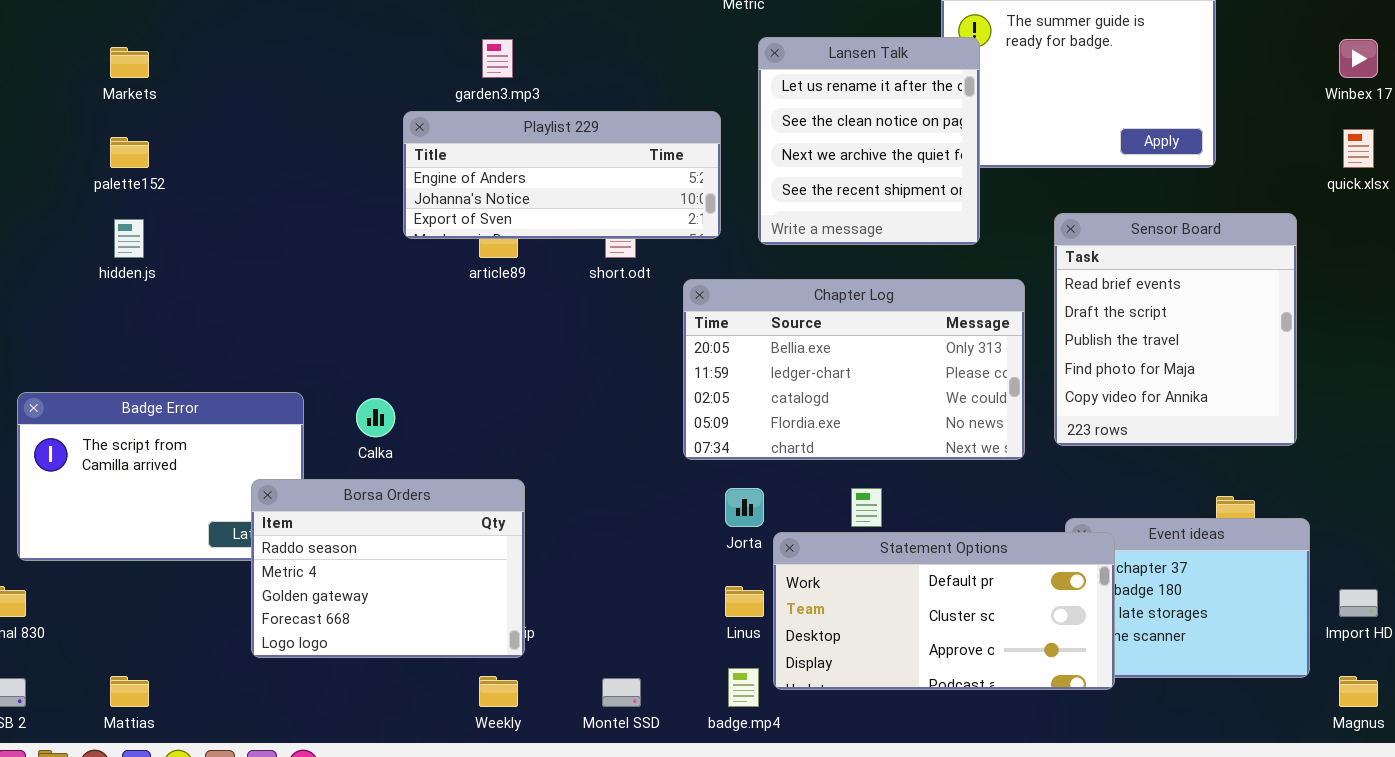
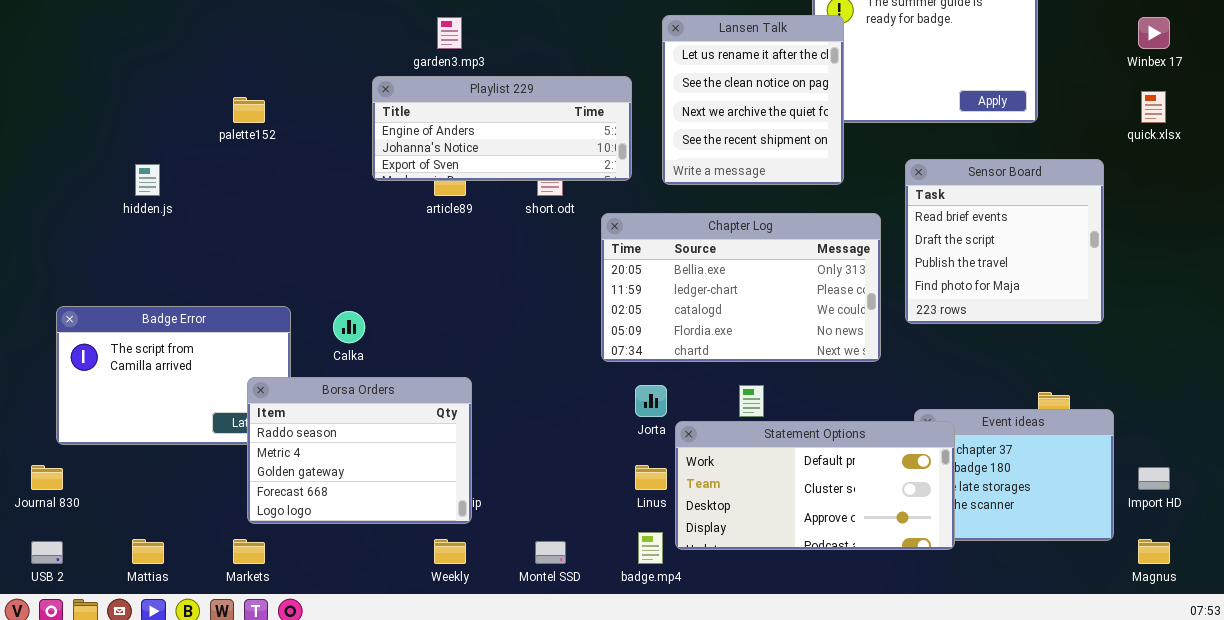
Markets: [110,47,149,78] -> [233,539,265,564], moved
palette152: [110,137,149,168] -> [233,97,265,123], moved
Sensor Board: [1054,213,1297,446] -> [905,159,1104,324], resized

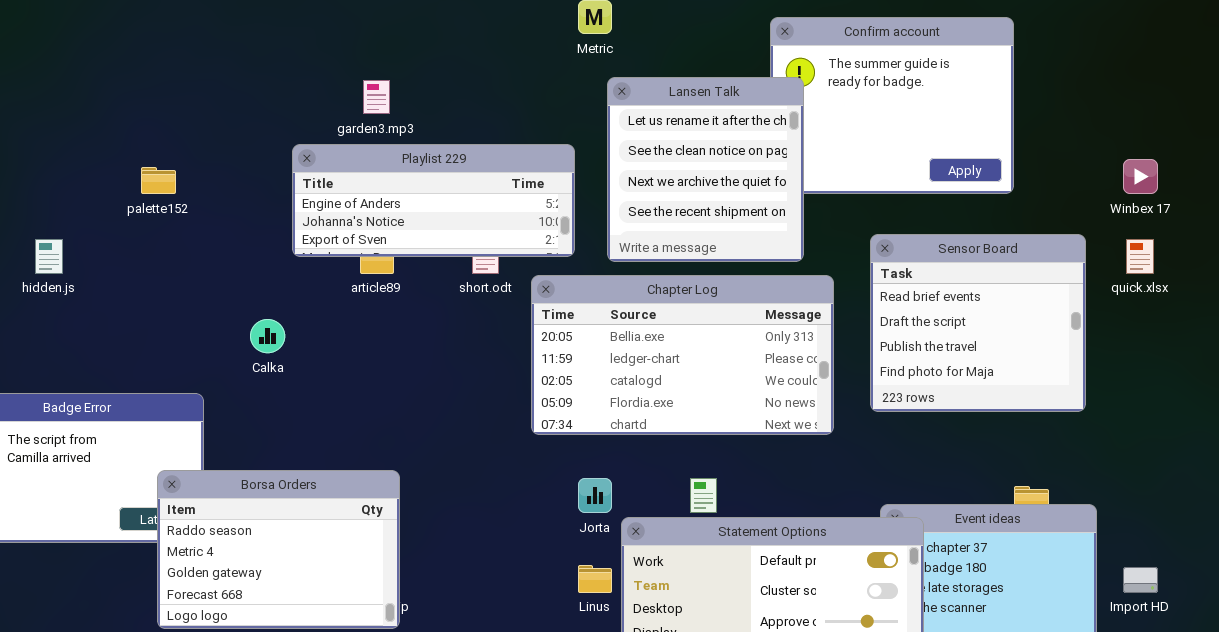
Winbex 17: [1138,17,1170,49] -> [1123,159,1158,194], moved
quick.xlsx: [1141,91,1166,123] -> [1126,239,1154,274], moved
Chapter Log: [601,213,881,362] -> [531,275,834,435], moved
Calka: [333,311,365,343] -> [250,319,285,353], moved

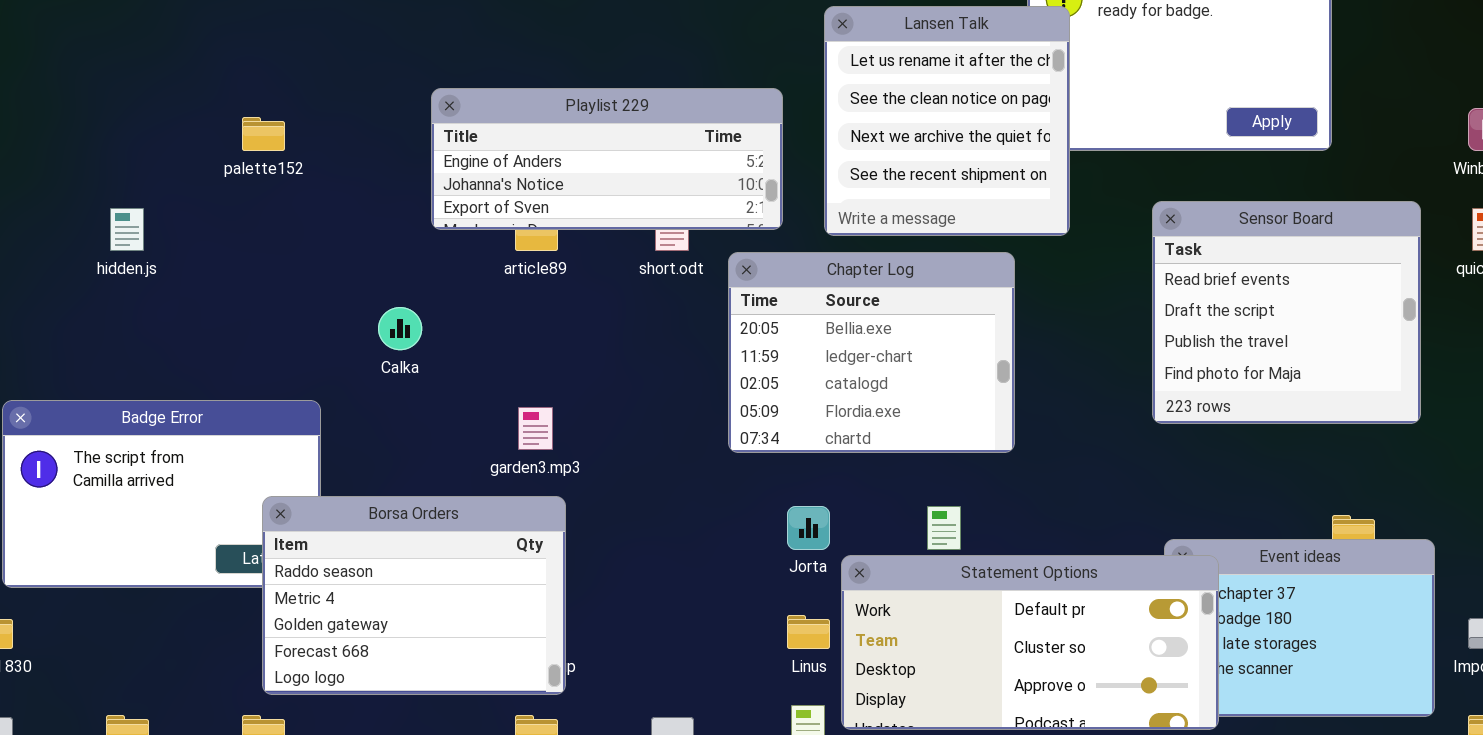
garden3.mp3: [363,80,390,114] -> [518,407,553,450], moved
Chapter Log: [531,275,834,435] -> [728,252,1015,453], resized

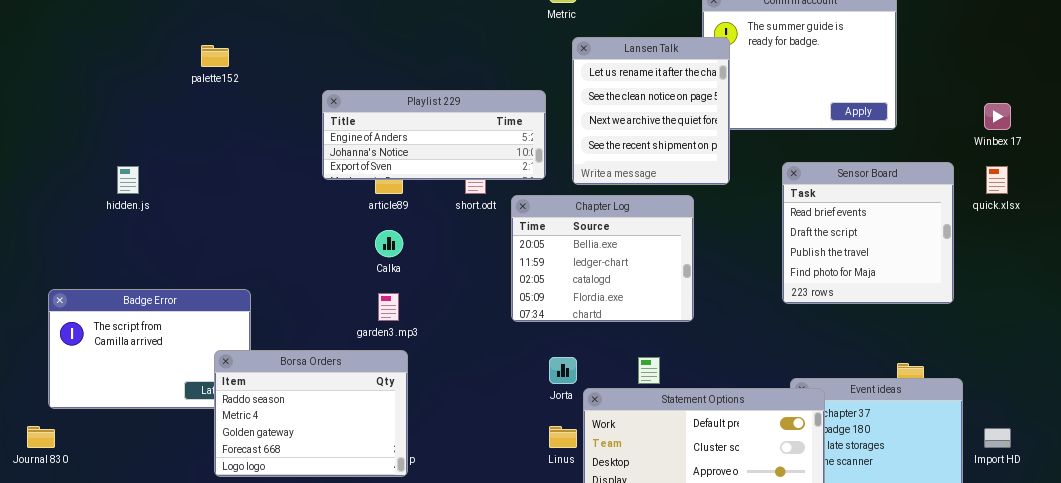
palette152: [242,117,285,151] -> [201,45,229,67], moved
Calka: [378,307,422,350] -> [375,230,403,257], moved

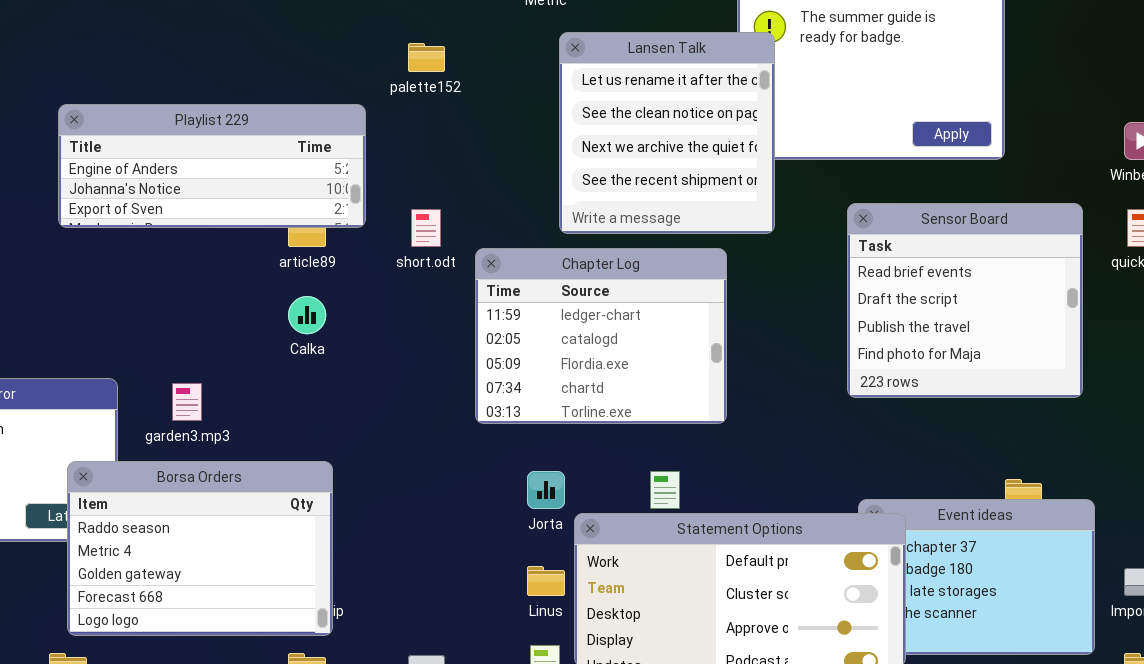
palette152: [201,45,229,67] -> [408,43,445,72], moved
Playlist 229: [322,90,546,180] -> [58,104,366,228], moved
Chapter Log: [511,195,694,322] -> [475,248,727,424], scrolled down 1 row
garden3.mp3: [378,293,399,321] -> [172,383,202,421], moved

